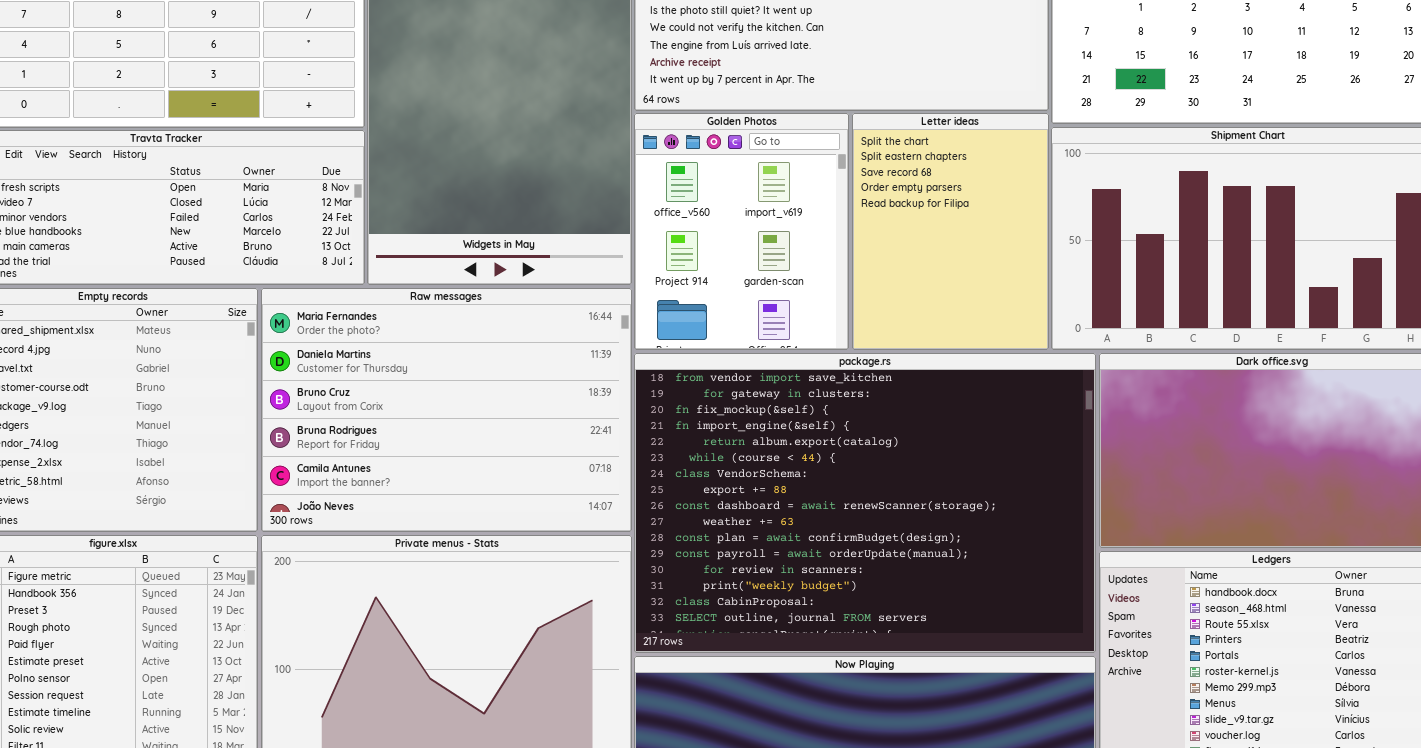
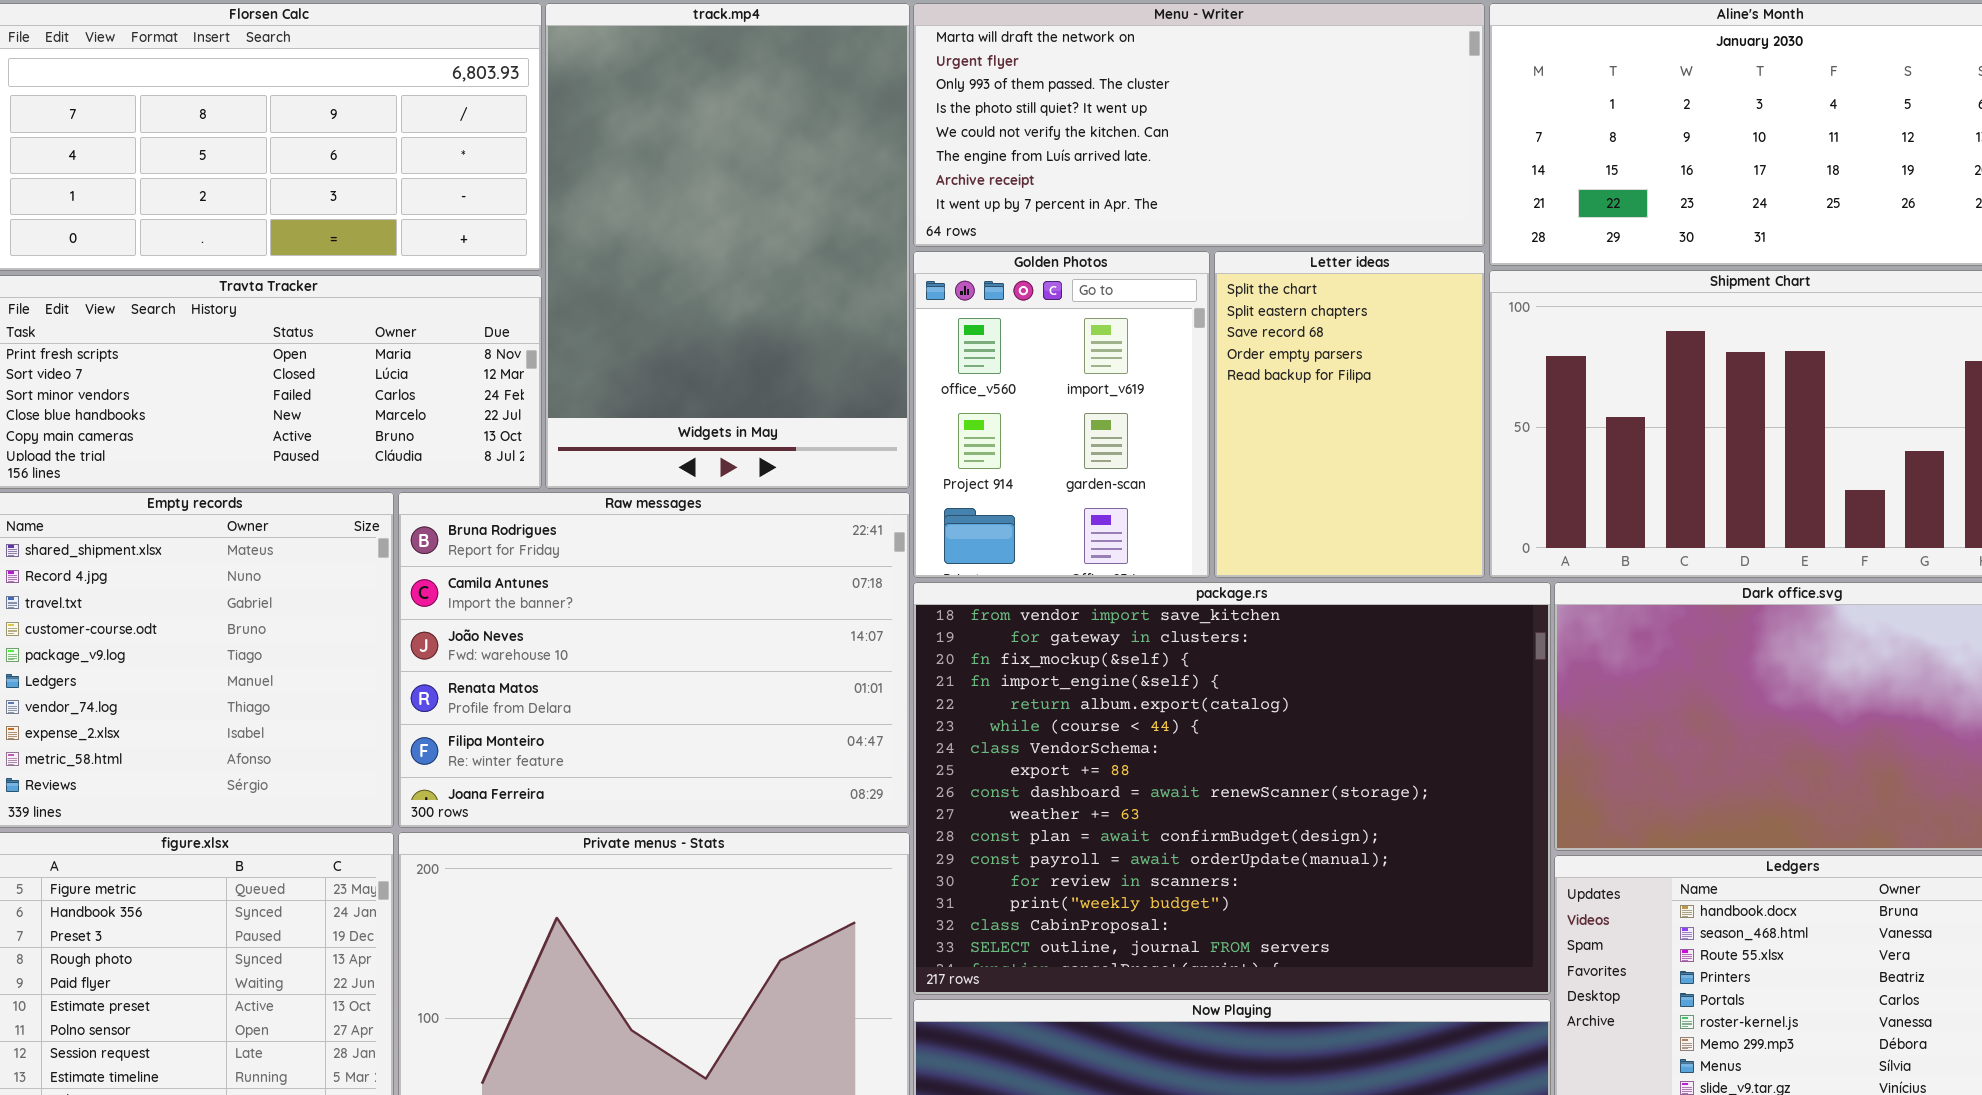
Raw messages: [261,288,632,532] -> [398,492,910,828], scrolled down 3 rows

